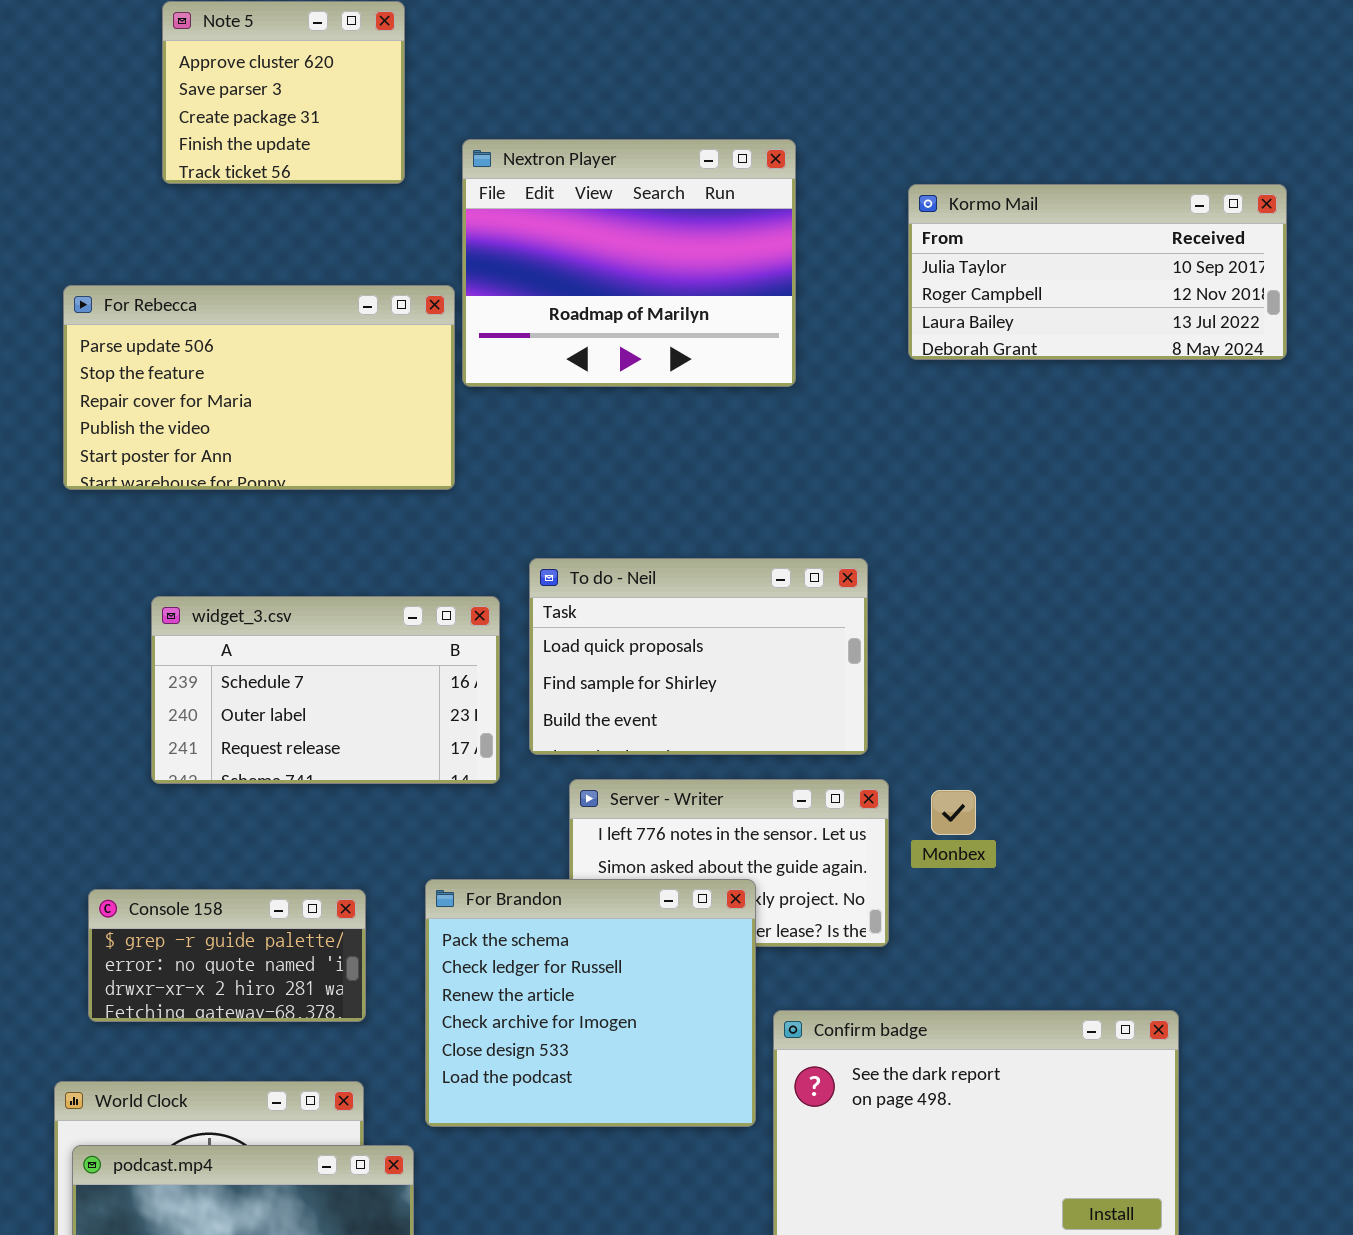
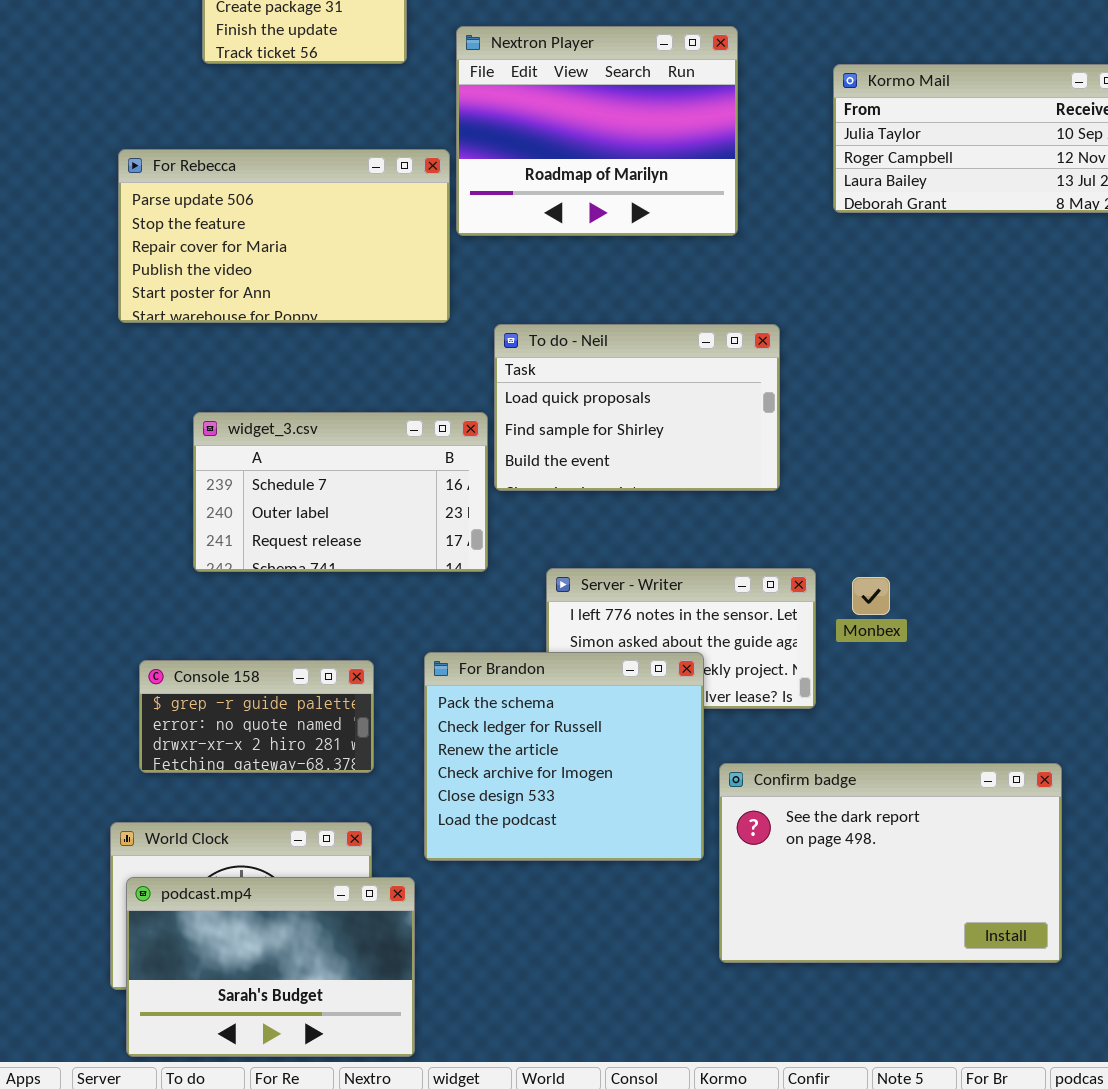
To do - Neil: [529,558,868,755] -> [494,324,780,491], moved

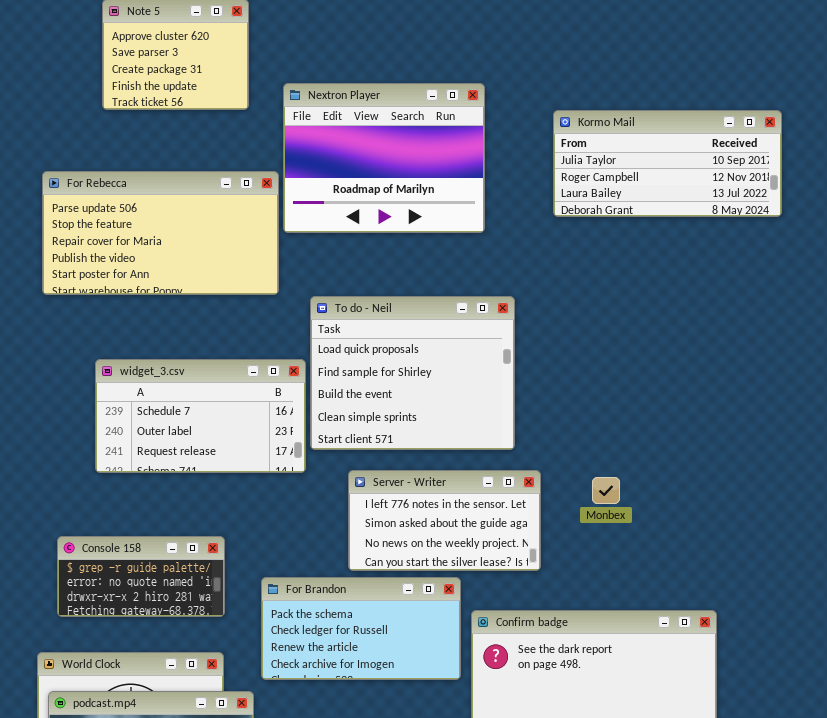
To do - Neil: [494,324,780,491] -> [310,296,515,450], resized
Monbex: [852,577,890,615] -> [592,477,620,504], moved
For Brandon: [424,652,704,861] -> [261,577,461,680], resized

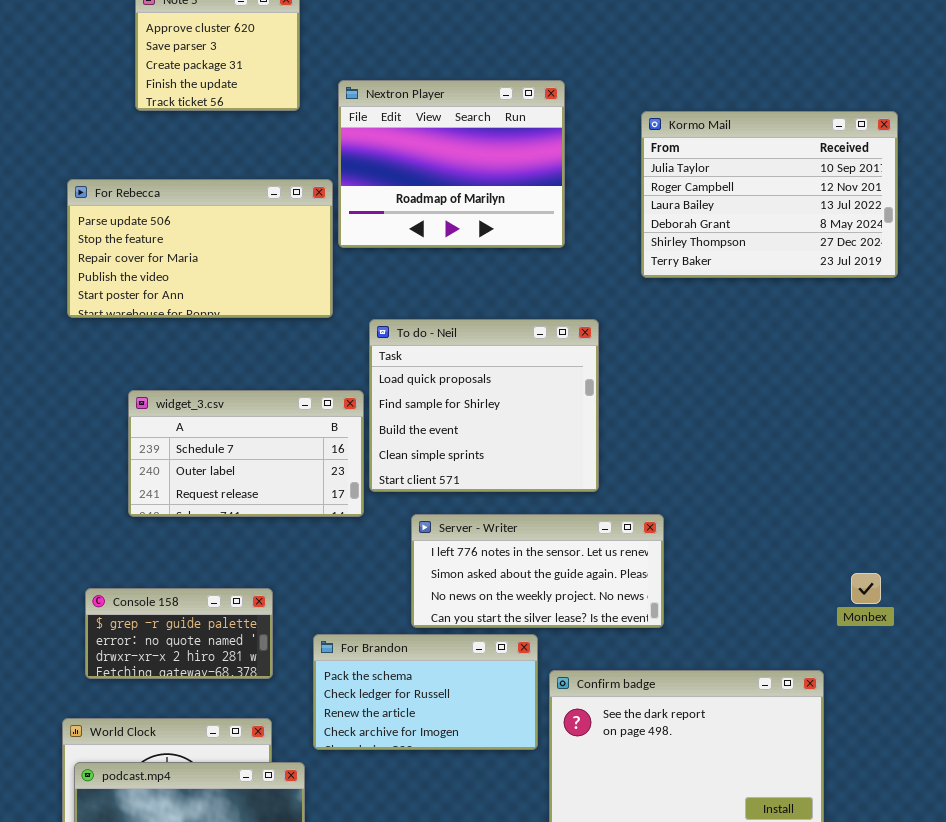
Kormo Mail: [553,110,782,217] -> [641,111,898,278], resized
Server - Writer: [348,470,541,571] -> [411,514,664,628], resized
Monbex: [592,477,620,504] -> [851,573,881,604], moved

